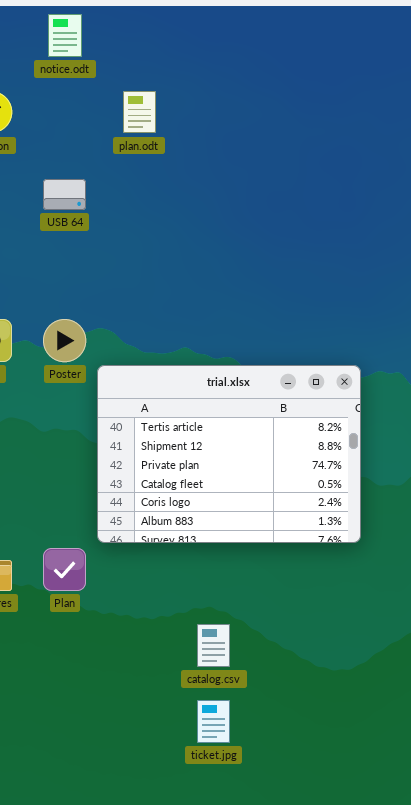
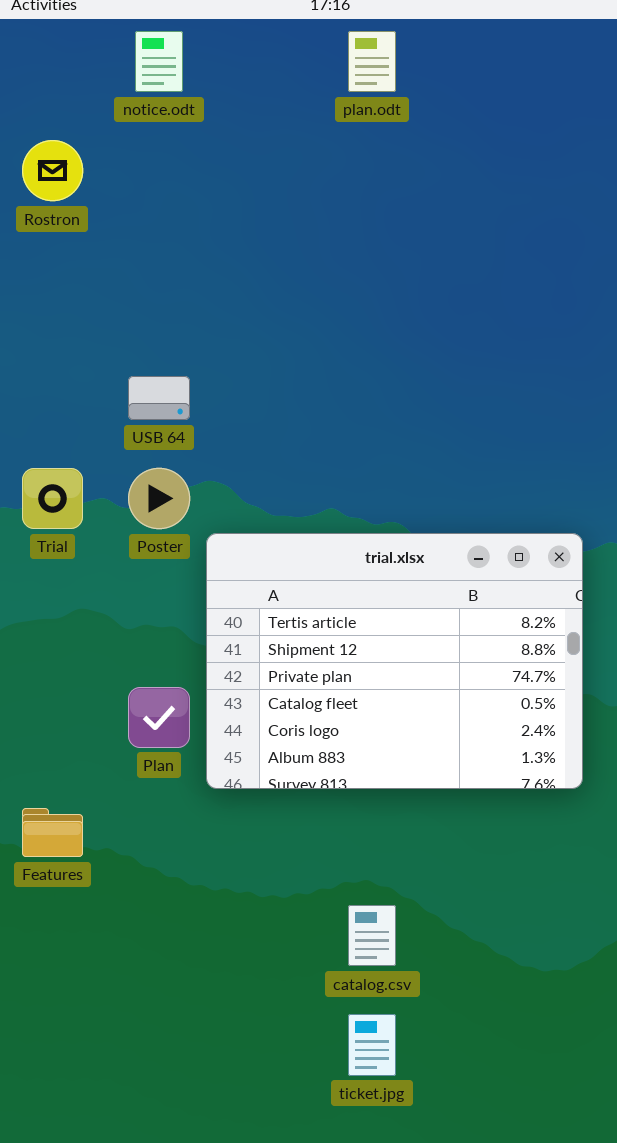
plan.odt: [123,91,156,133] -> [348,31,396,92], moved
USB 64: [43,179,86,210] -> [128,376,190,420], moved
Plan: [43,548,86,591] -> [128,687,190,748], moved

